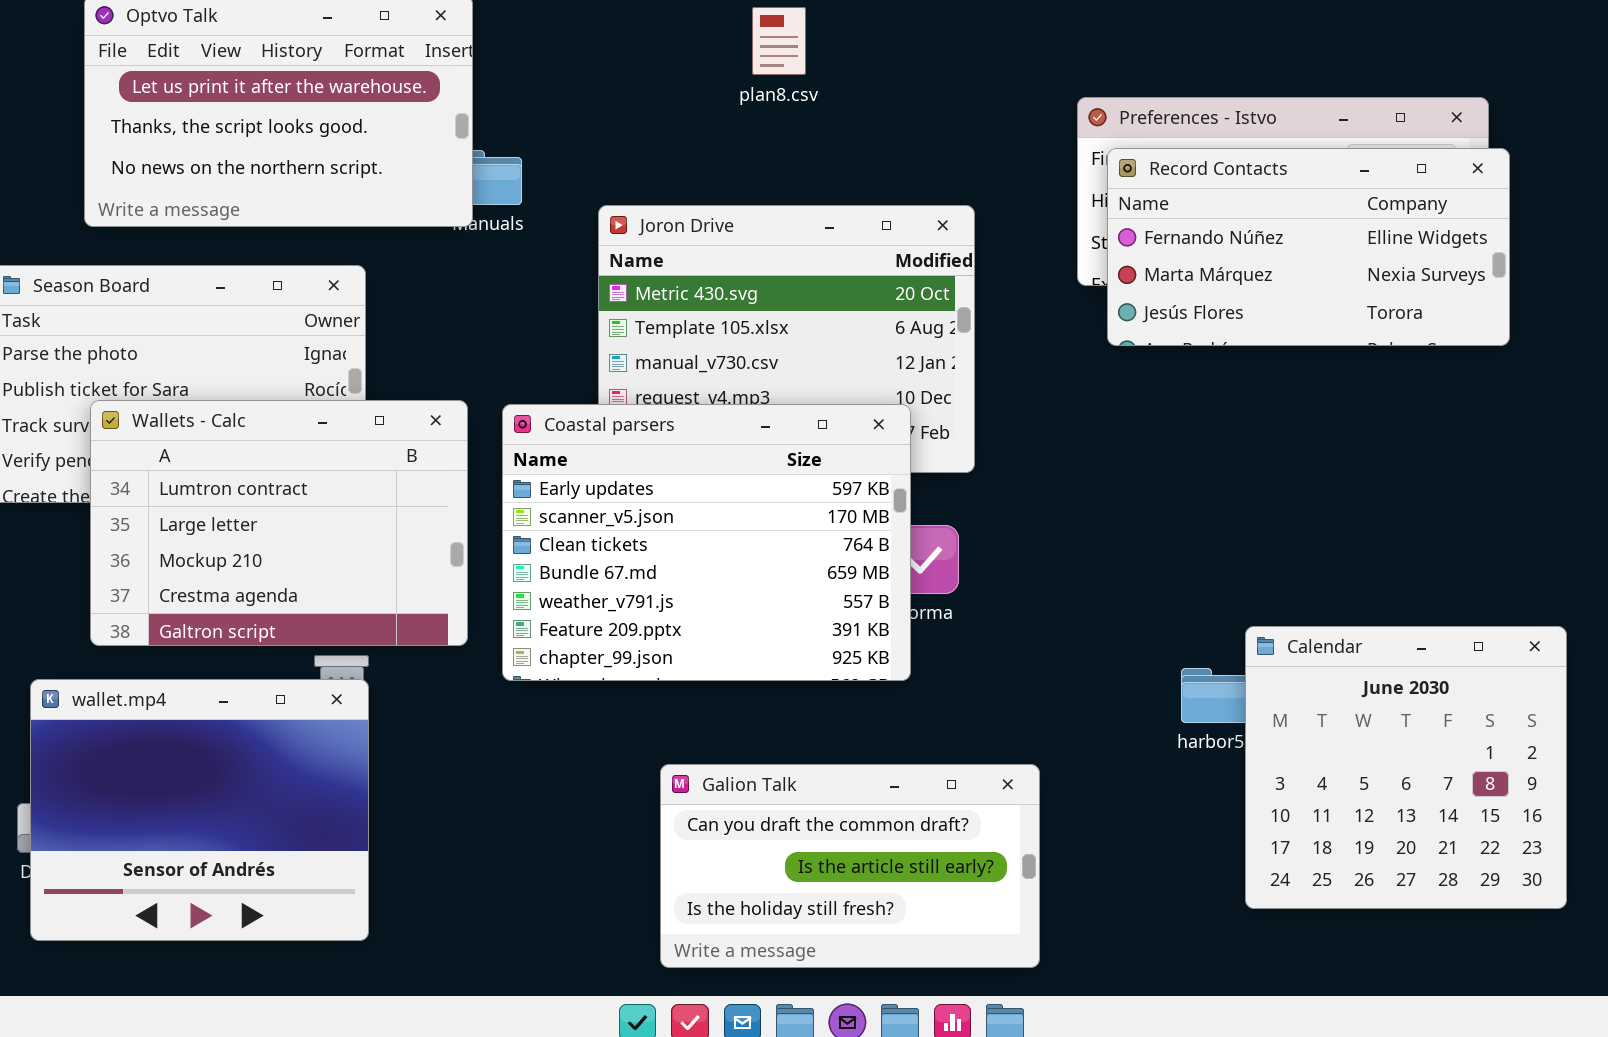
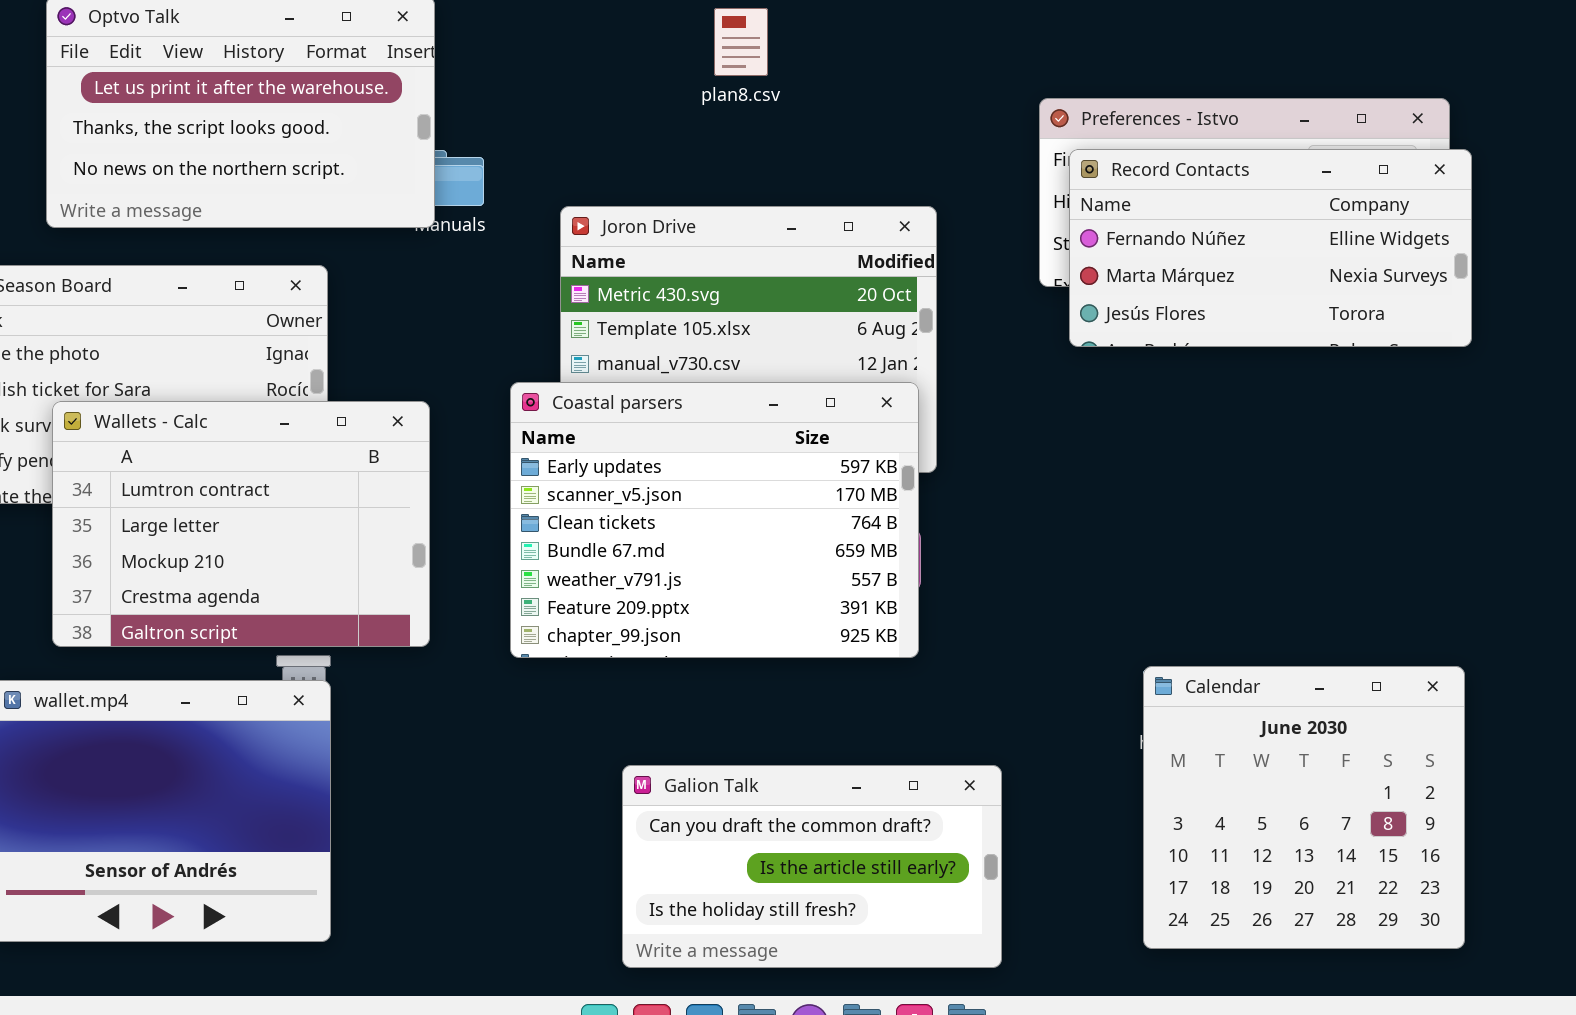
Coastal parsers: [502,404,911,681] -> [510,382,919,658], moved
Calendar: [1245,626,1567,909] -> [1143,666,1465,949], moved

